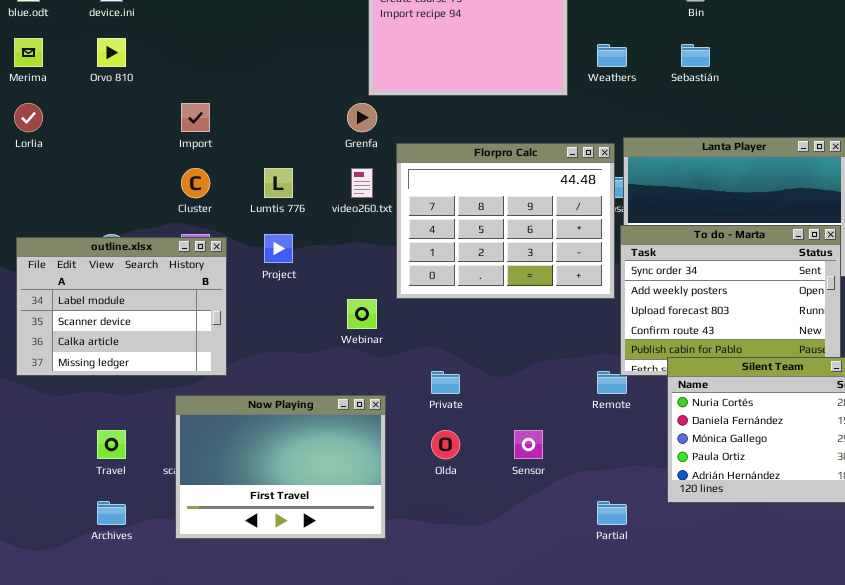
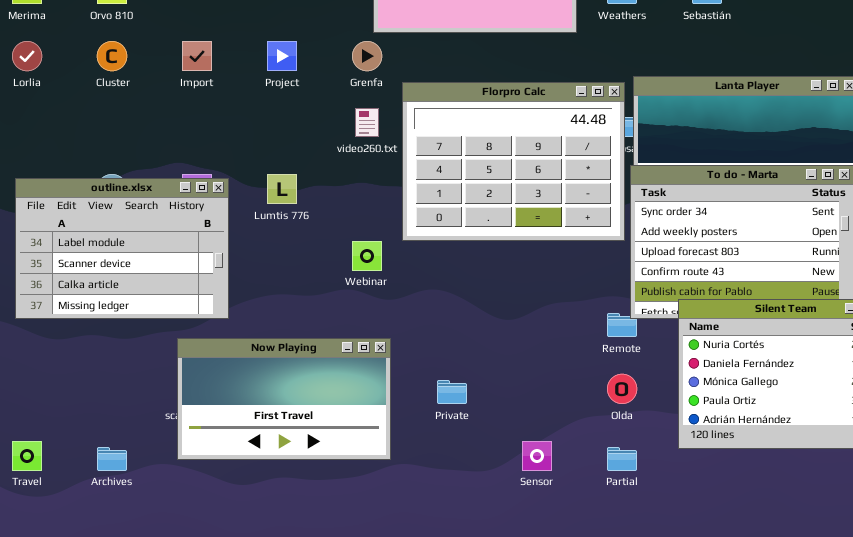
Cluster: [181,168,210,198] -> [97,41,127,71], moved
Lumtis 776: [264,168,293,198] -> [267,174,297,204], moved
Project: [264,234,293,263] -> [267,41,297,71], moved
Private: [431,371,460,394] -> [437,380,467,404], moved
Now Playing: [175,395,386,539] -> [177,338,391,460], resized
Travel: [97,430,126,459] -> [12,441,42,471], moved
Olda: [431,430,460,459] -> [607,374,637,404], moved
Sensor: [514,430,543,459] -> [522,441,552,471], moved

